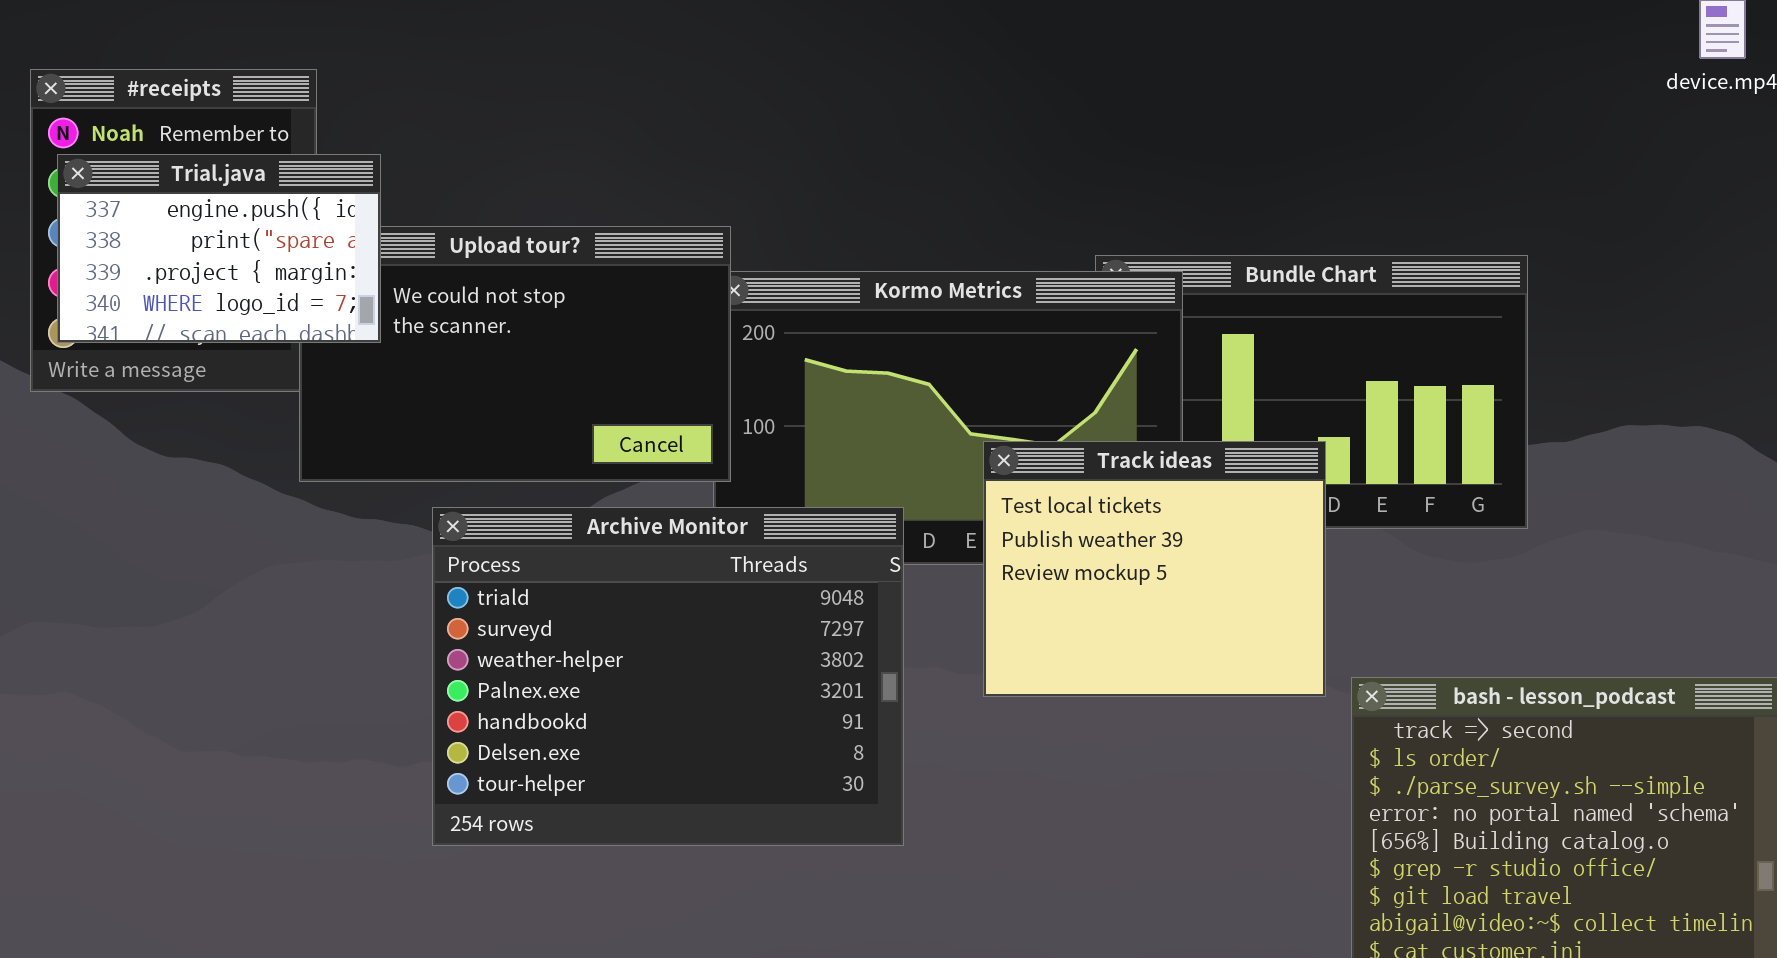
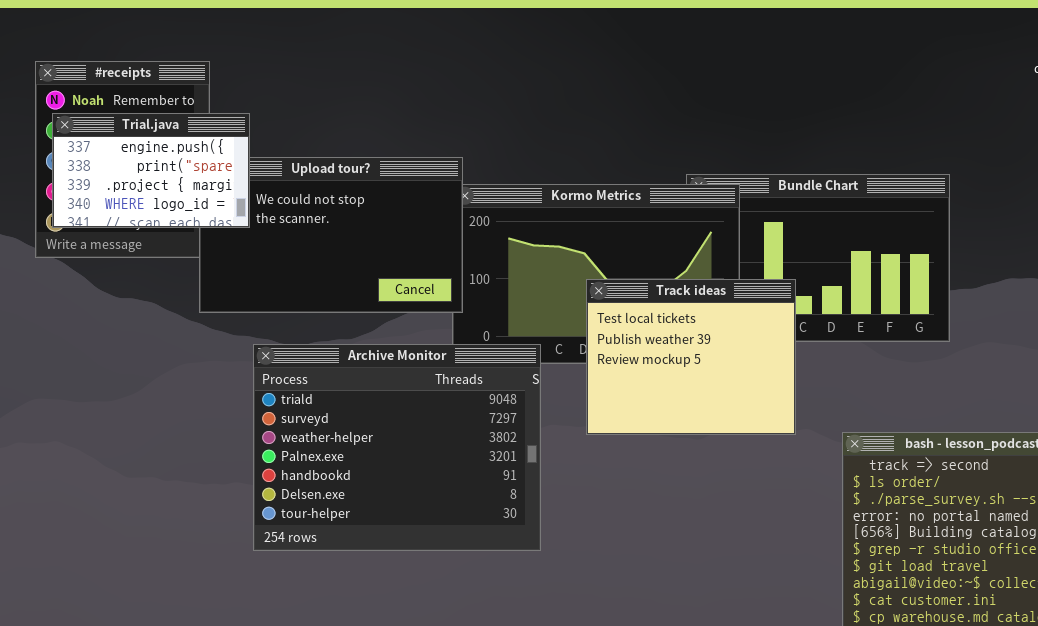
Track ideas: [983,441,1326,697] -> [586,279,796,435], moved
Archive Monitor: [432,507,904,846] -> [253,344,541,551], moved

